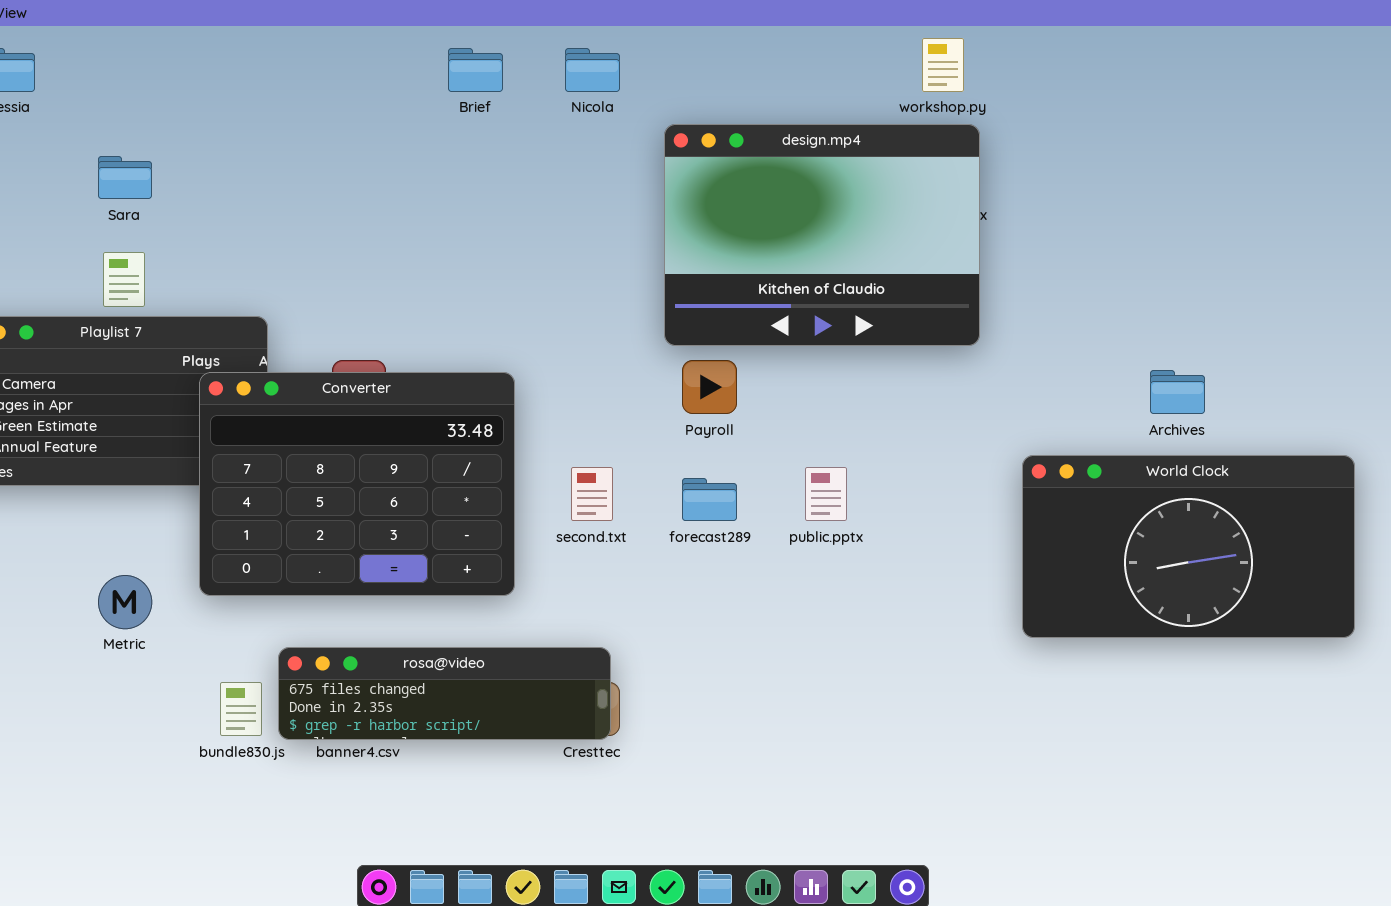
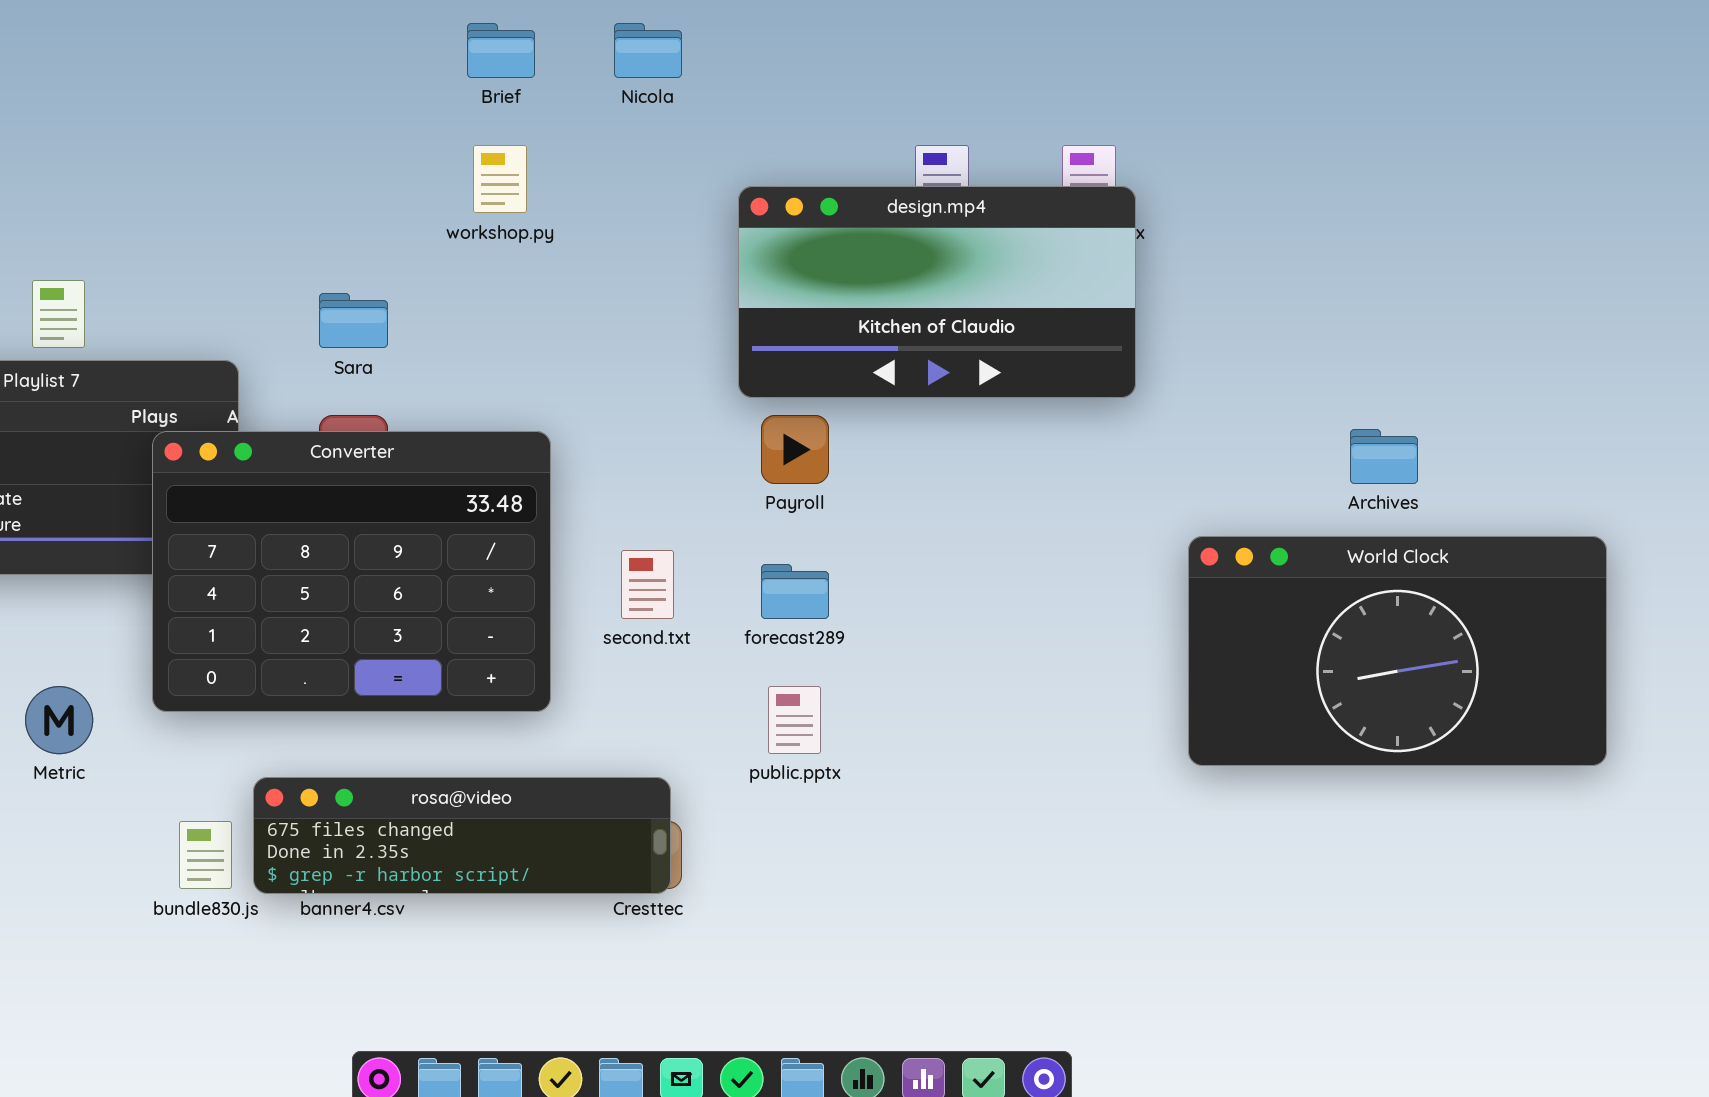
workshop.py: [922,38,964,92] -> [473,145,527,213], moved
design.mp4: [664,124,980,346] -> [738,186,1136,398], resized
Sara: [98,156,152,199] -> [319,293,388,348], moved
public.pptx: [805,467,847,521] -> [768,686,821,754], moved

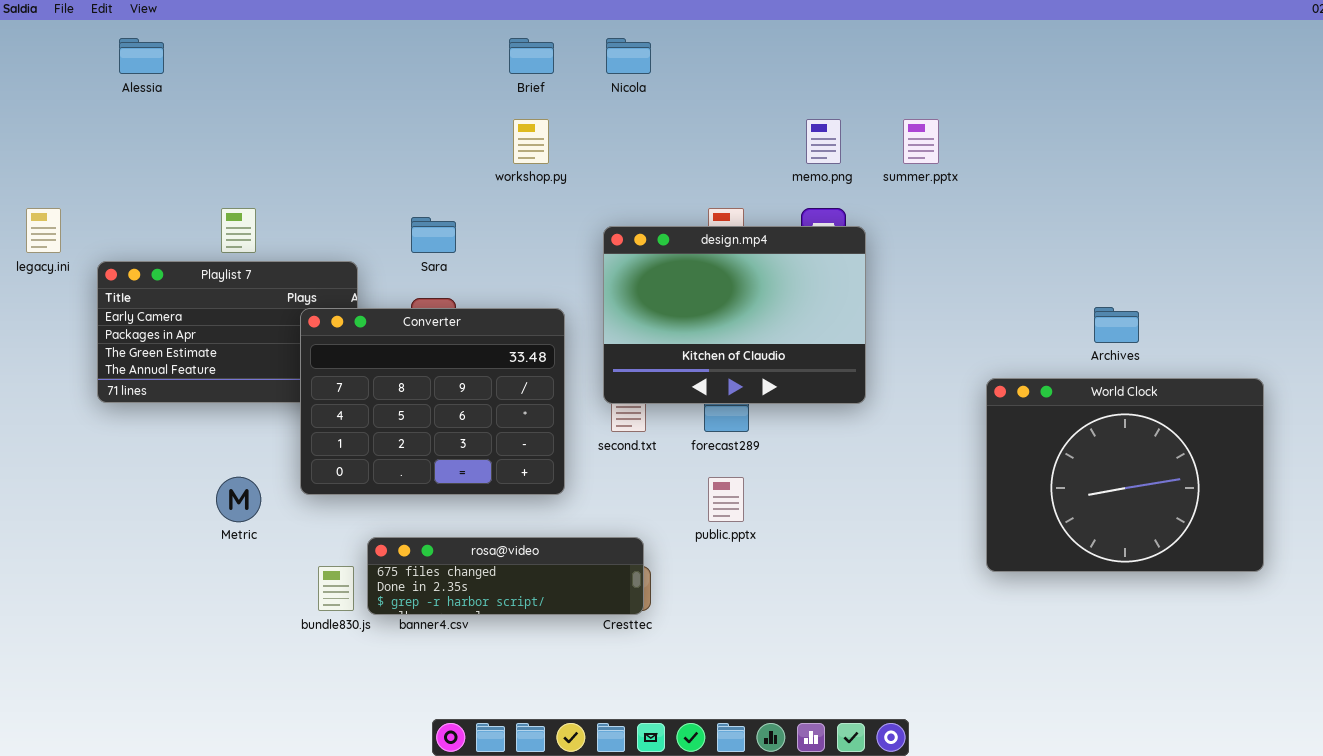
design.mp4: [738,186,1136,398] -> [603,226,866,404], moved, resized
World Clock: [1188,536,1607,766] -> [986,378,1264,572], resized

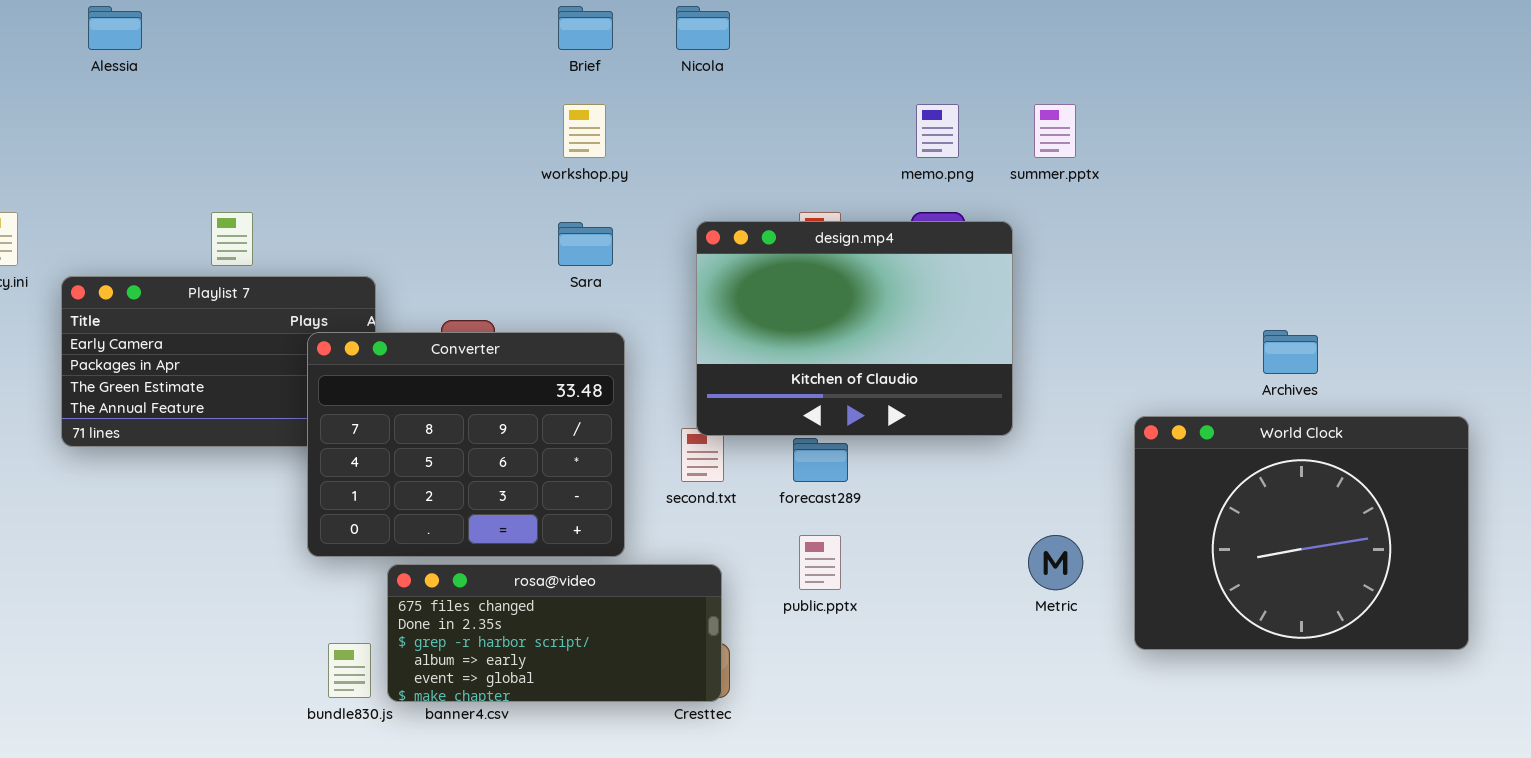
Sara: [411,217,456,253] -> [558,222,613,266], moved
design.mp4: [603,226,866,404] -> [696,221,1013,436], moved
Metric: [216,477,261,522] -> [1028,535,1083,590], moved
rosa@video: [367,537,644,615] -> [387,564,722,702], resized

